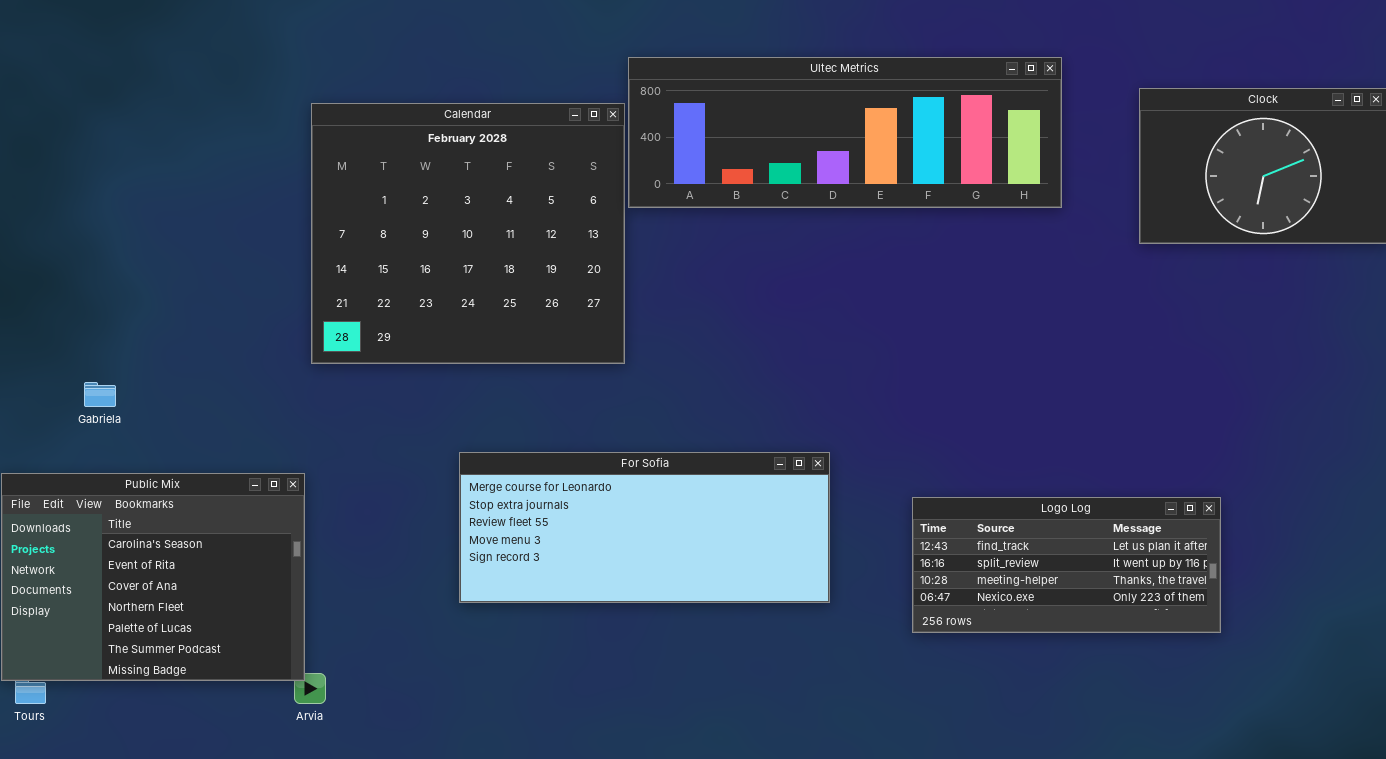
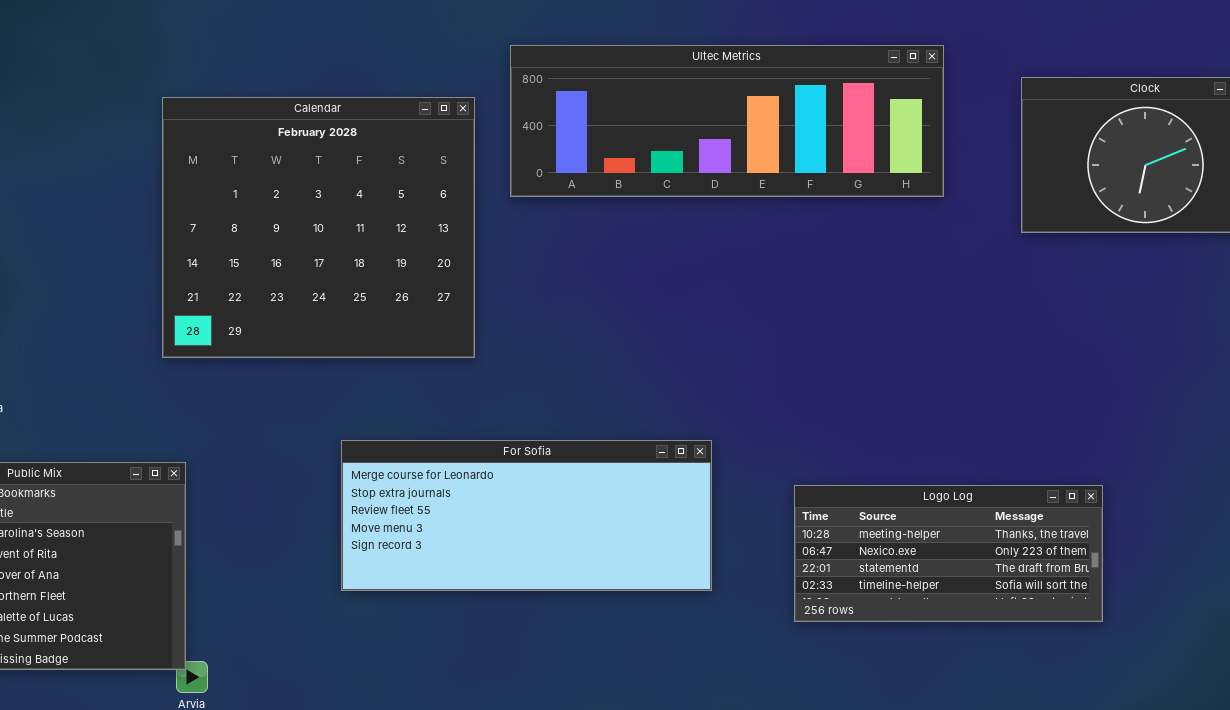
Calendar: [311,103,625,364] -> [162,97,475,358], moved
Logo Log: [912,497,1221,633] -> [794,485,1103,622], scrolled down 2 rows

